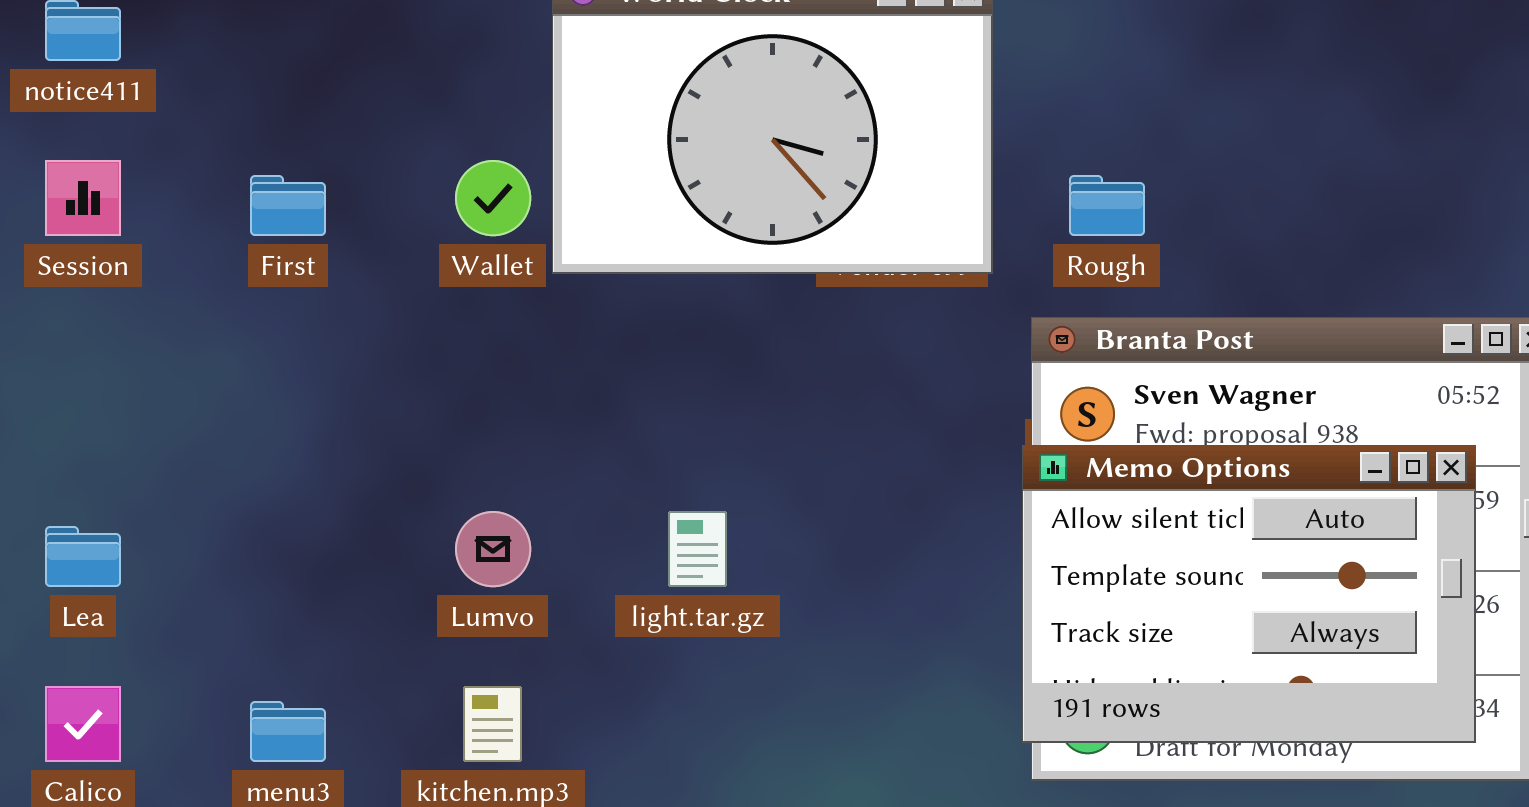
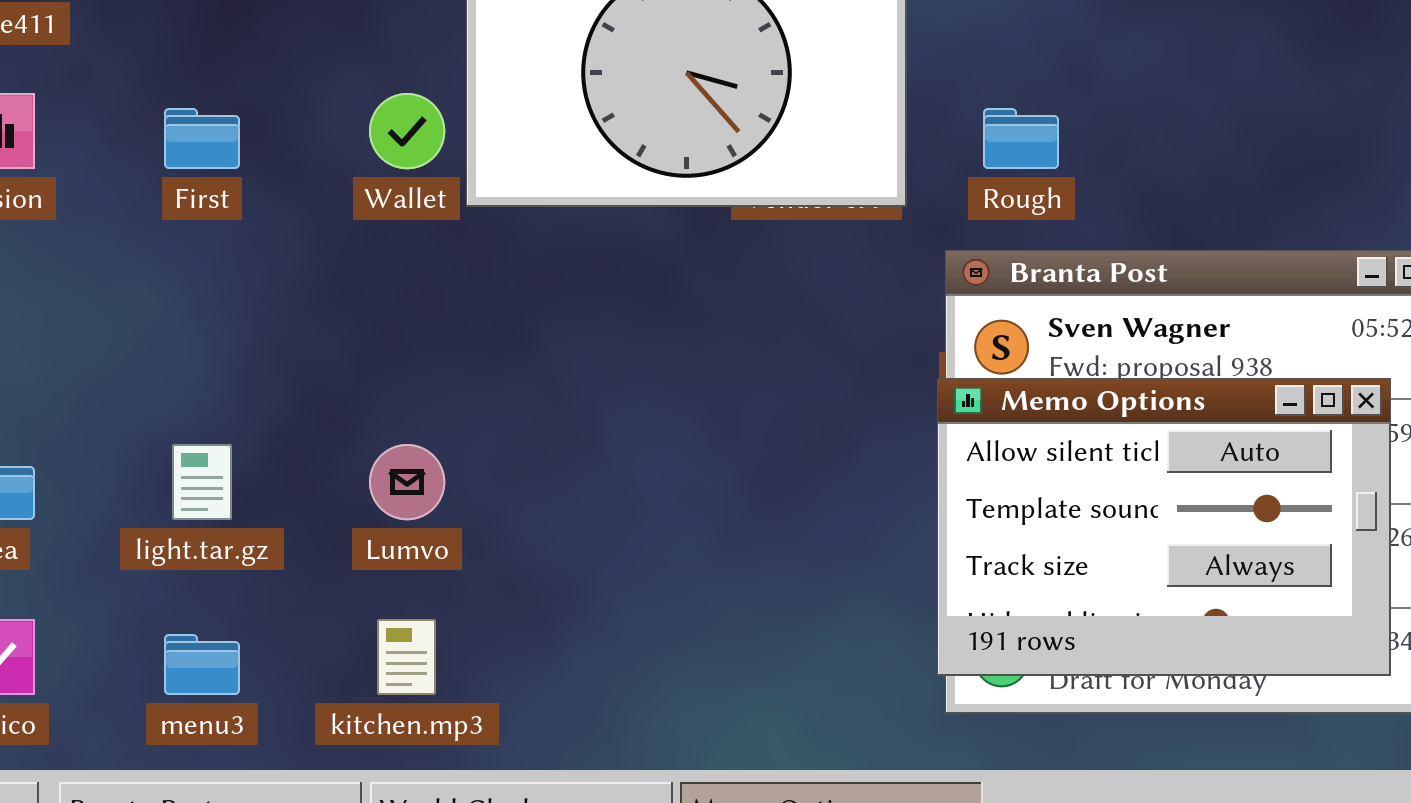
light.tar.gz: [668,511,727,587] -> [172,444,232,520], moved

